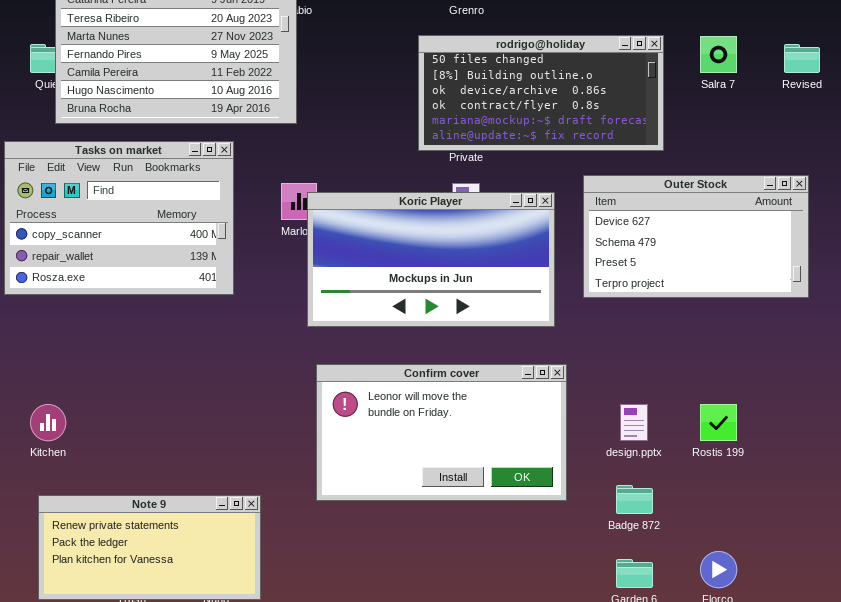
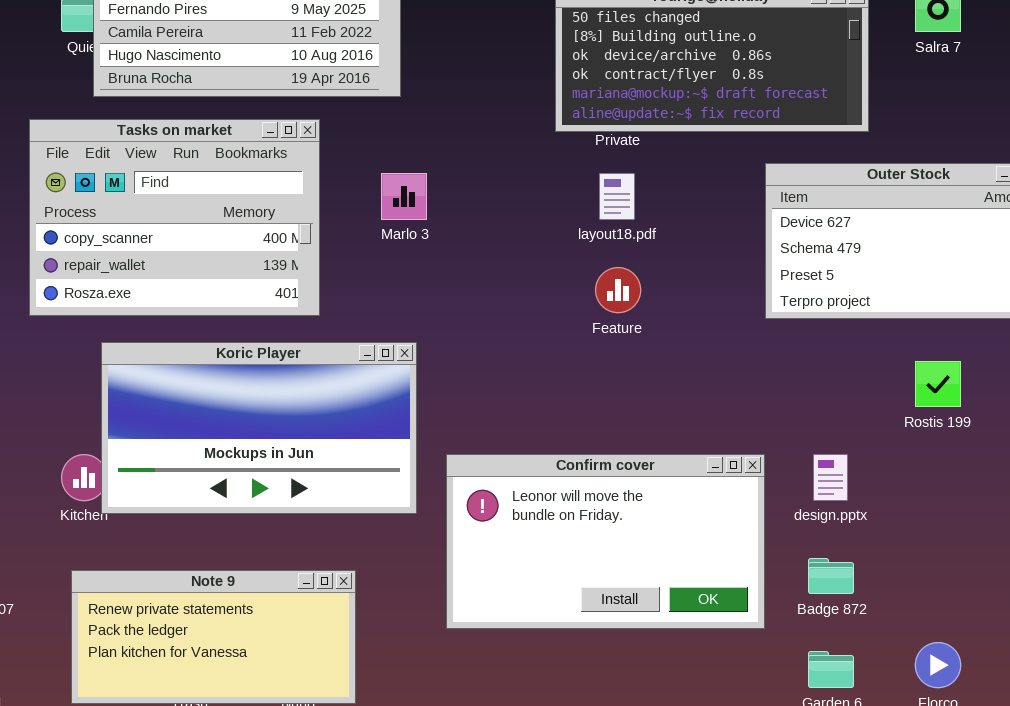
Koric Player: [307,192,555,327] -> [101,342,417,514], moved
Confirm cover: [316,364,567,501] -> [446,454,765,629], moved
Rostis 199: [700,404,737,441] -> [915,361,961,407], moved

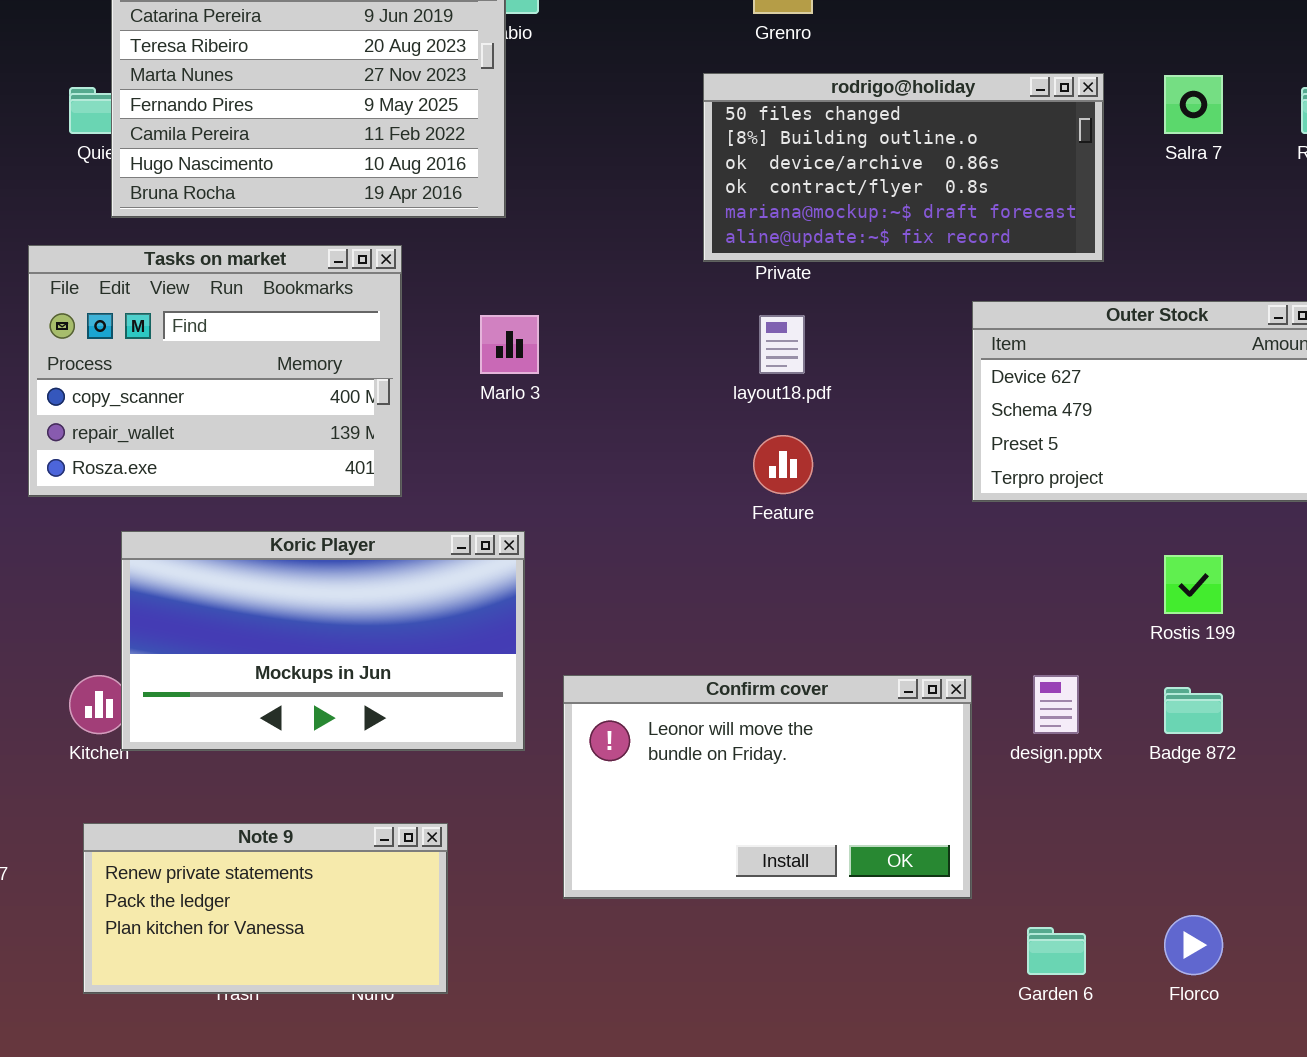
Badge 872: [808,558,854,594] -> [1164,687,1223,734], moved

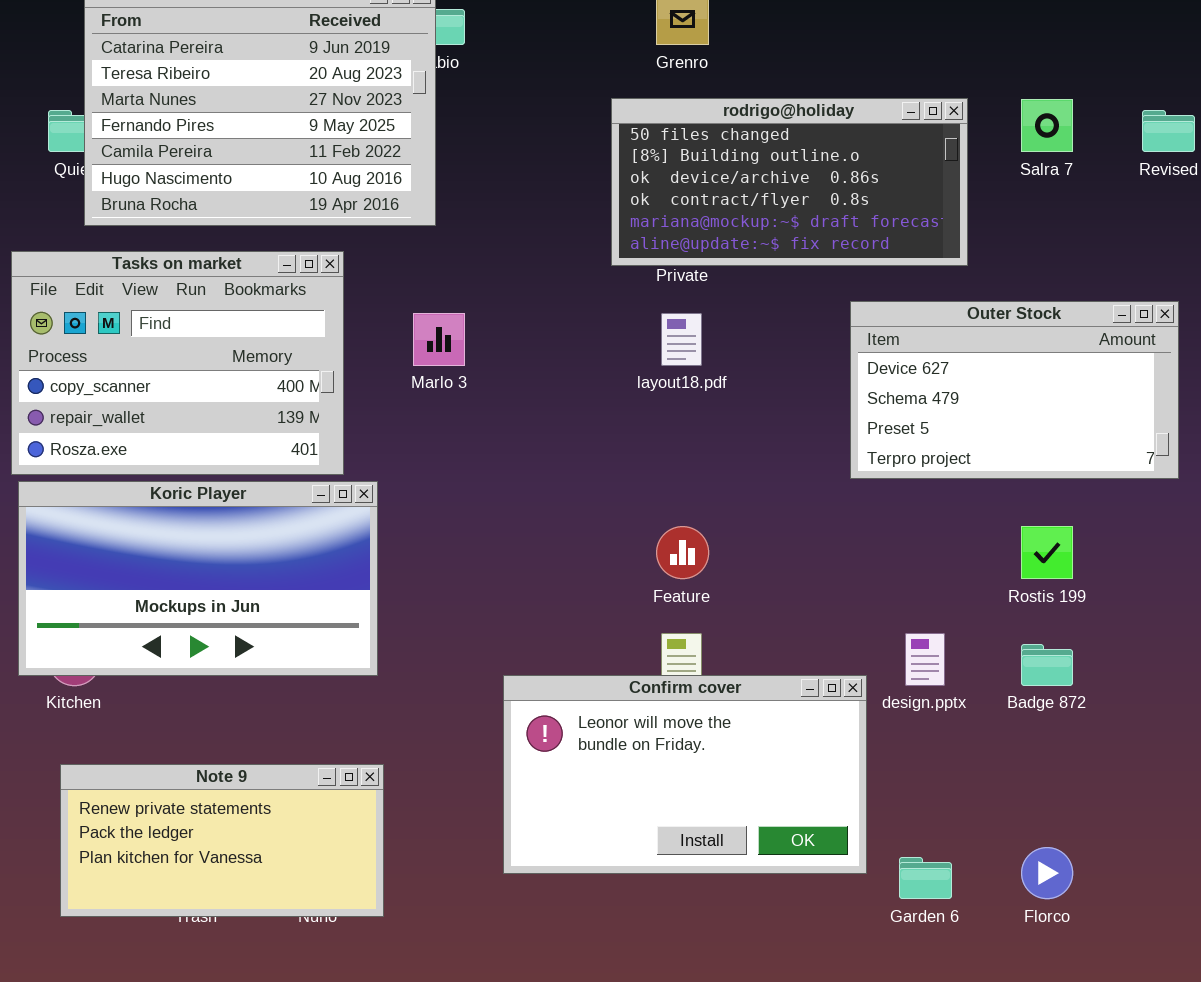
Feature: [753,435,813,494] -> [656,526,709,579], moved
Koric Player: [121,531,525,751] -> [18,481,378,676], moved
Confirm cover: [563,675,972,899] -> [503,675,867,874], moved

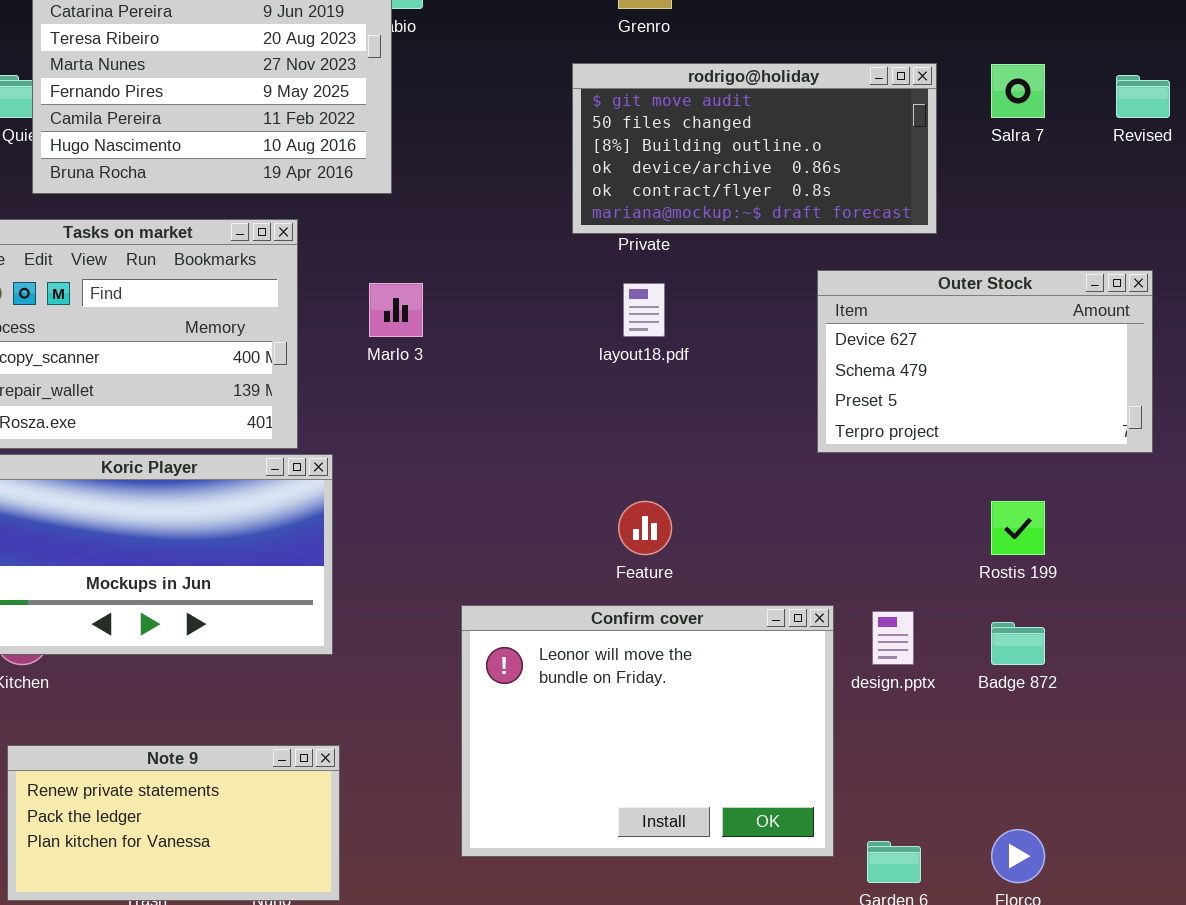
rodrigo@holiday: [611,98,968,266] -> [572,63,937,234], scrolled up 1 row
Confirm cover: [503,675,867,874] -> [461,605,834,857], resized

